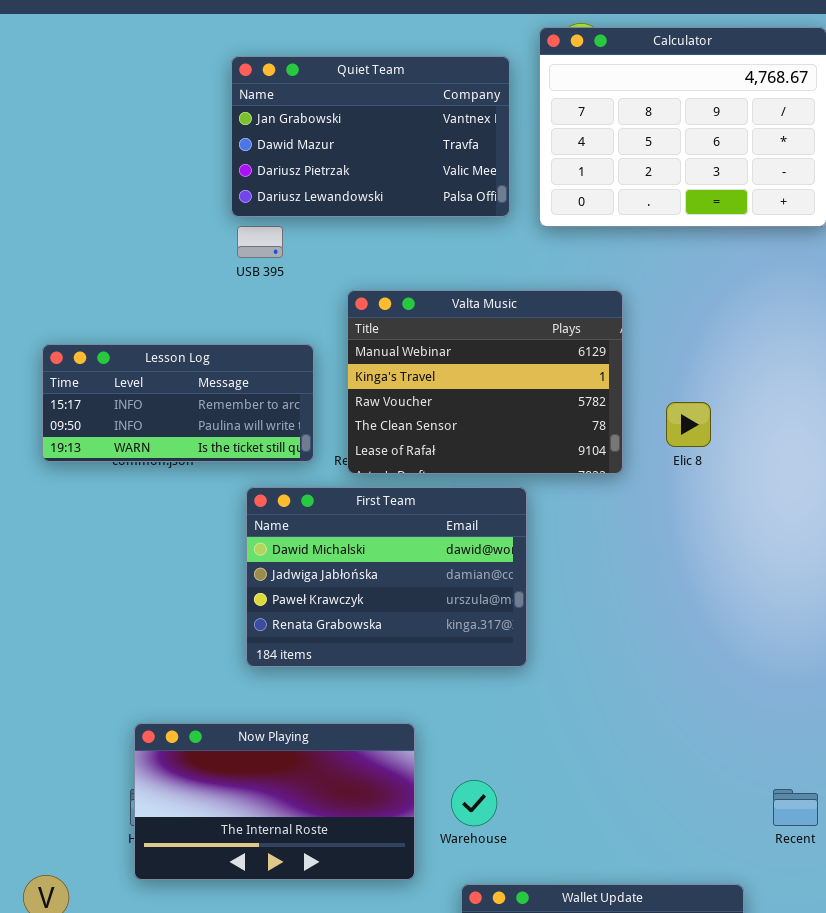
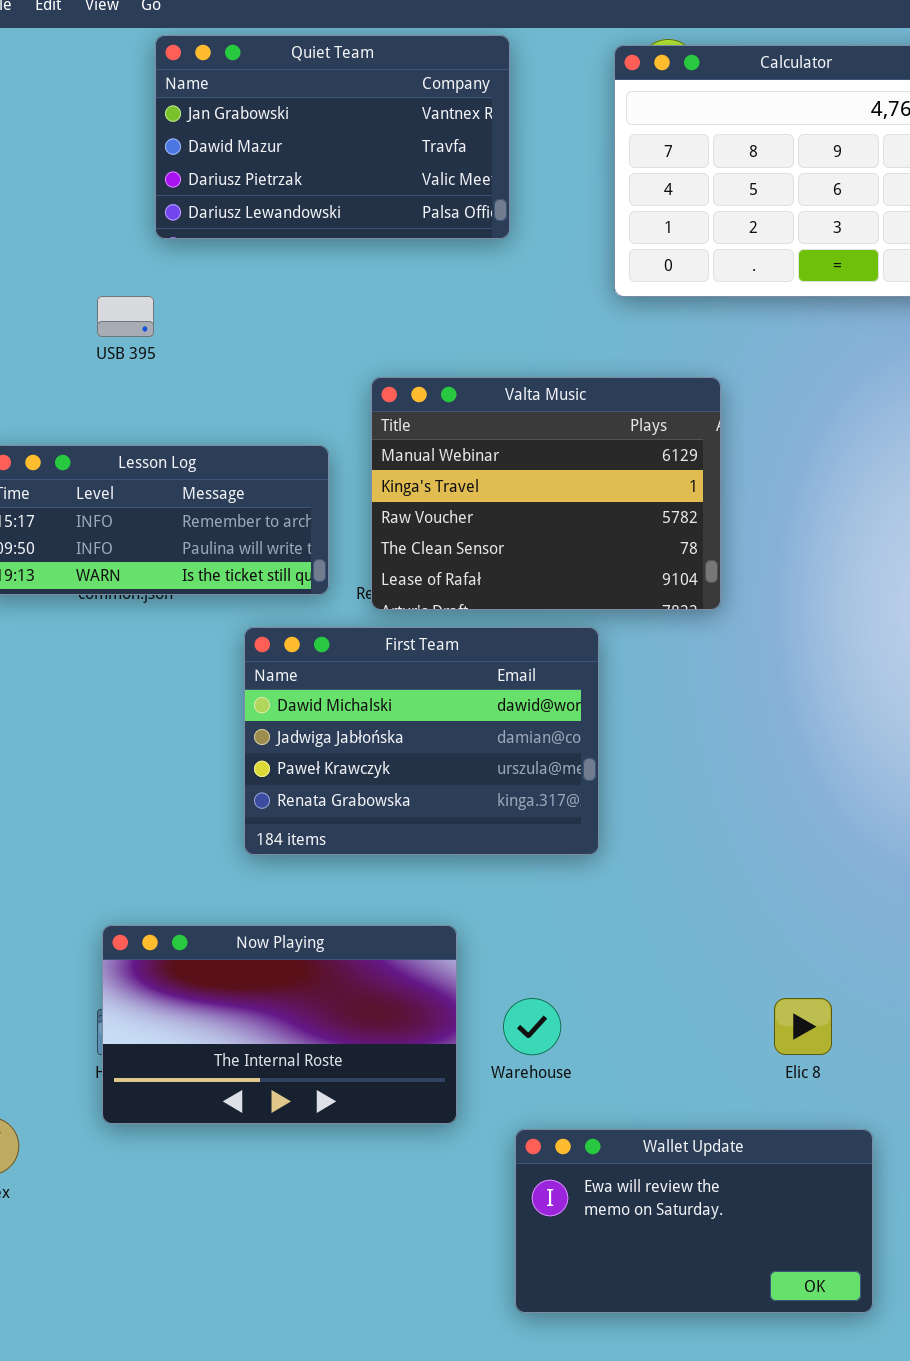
Quiet Team: [231,56,510,217] -> [155,35,510,239], moved
USB 395: [237,226,283,258] -> [97,296,154,337], moved
Elic 8: [666,402,711,447] -> [774,998,832,1055], moved

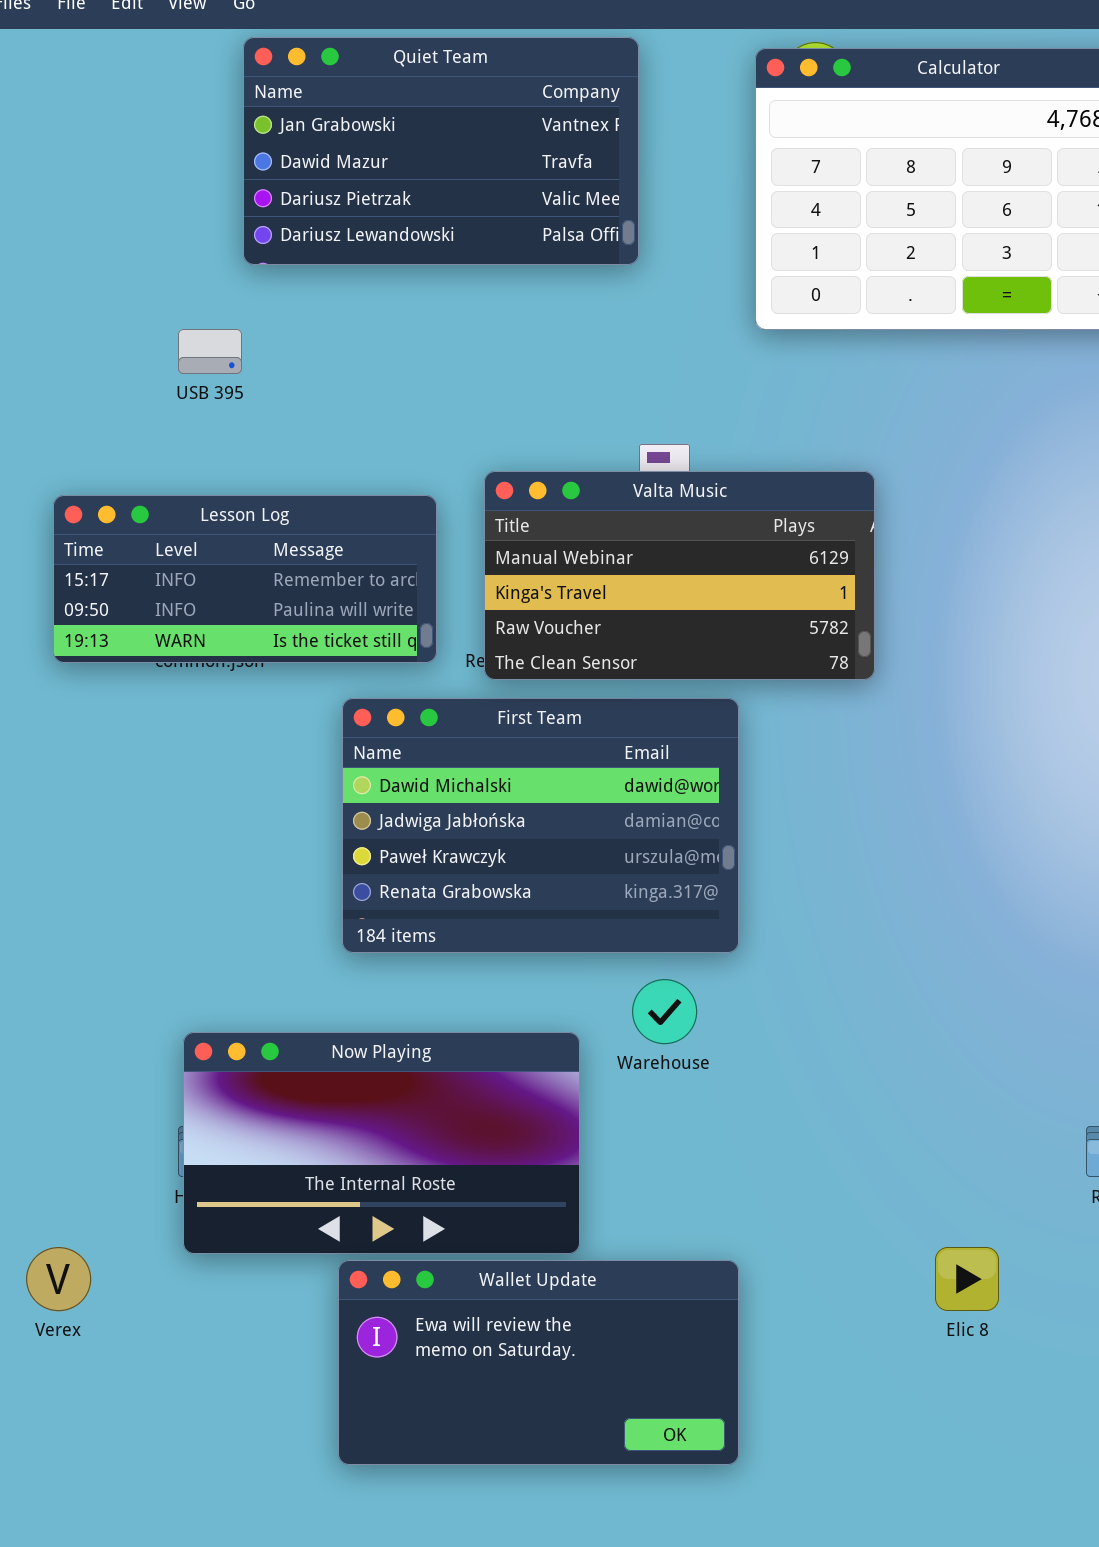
Valta Music: [371,377,721,610] -> [484,471,875,680], resized
Warehouse: [503,998,561,1055] -> [632,979,697,1044], moved
Elic 8: [774,998,832,1055] -> [935,1247,999,1311], moved
Wallet Update: [515,1129,873,1313] -> [338,1260,739,1465], moved

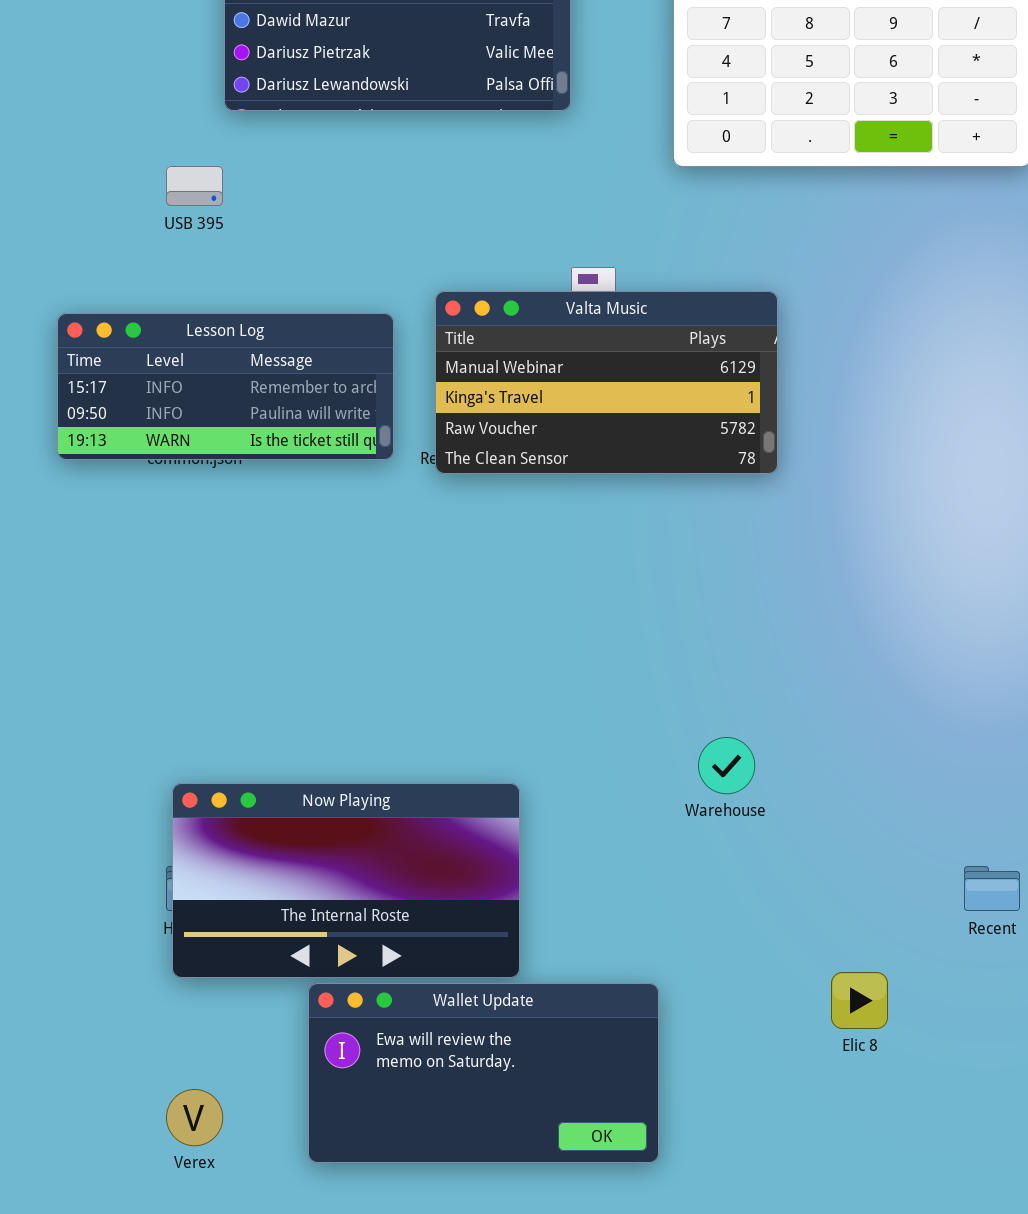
First Team: [342,698,739,953] -> none, closed
Warehouse: [632,979,697,1044] -> [698,737,755,794], moved
Verex: [26,1247,91,1311] -> [166,1089,223,1146], moved

